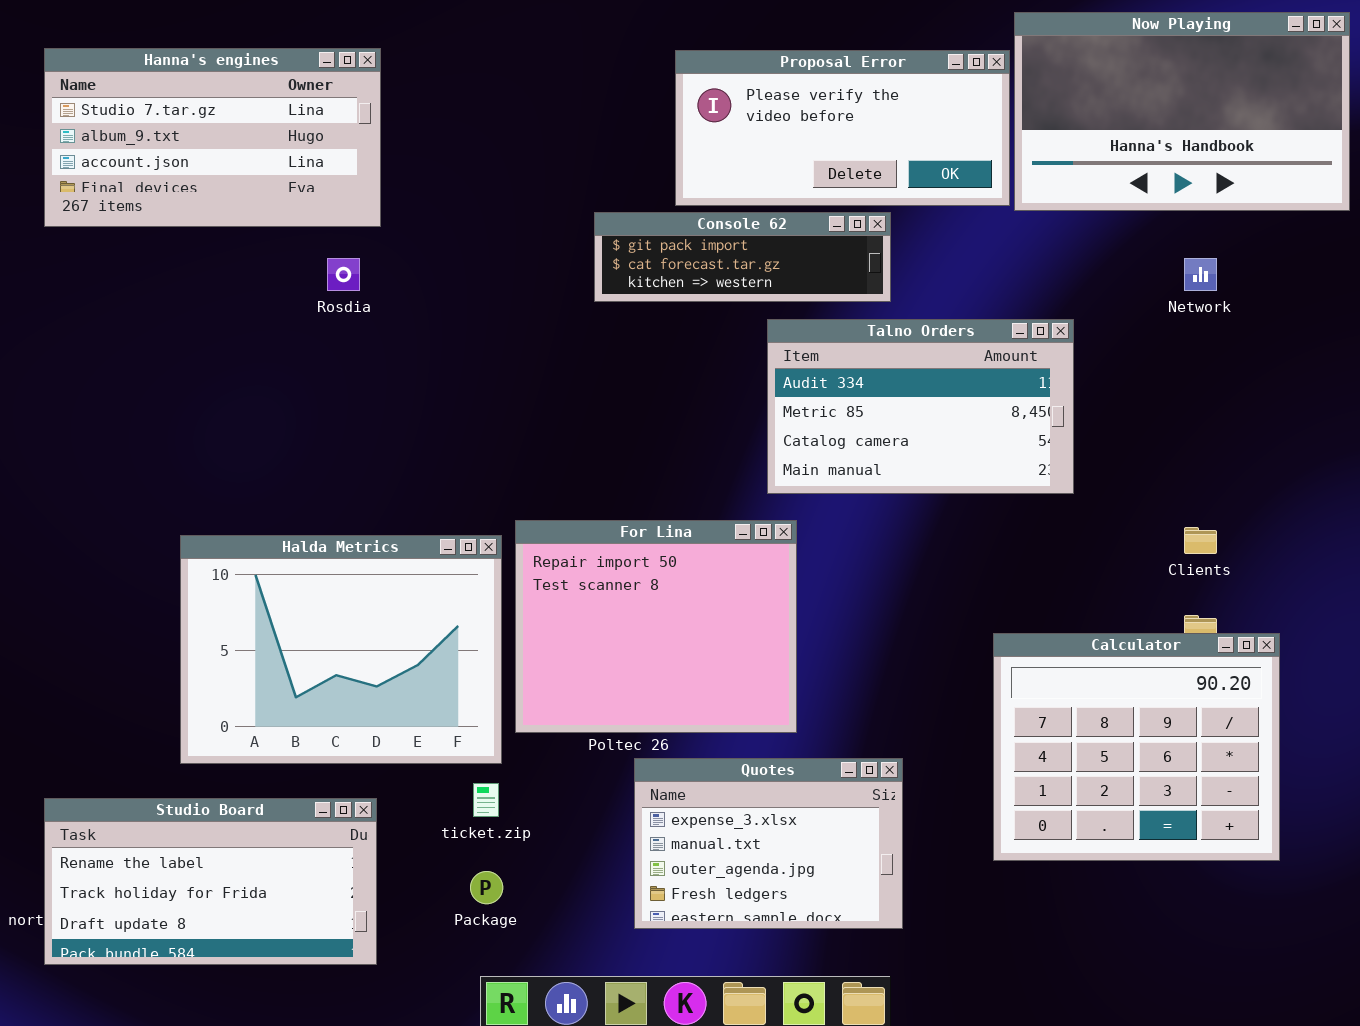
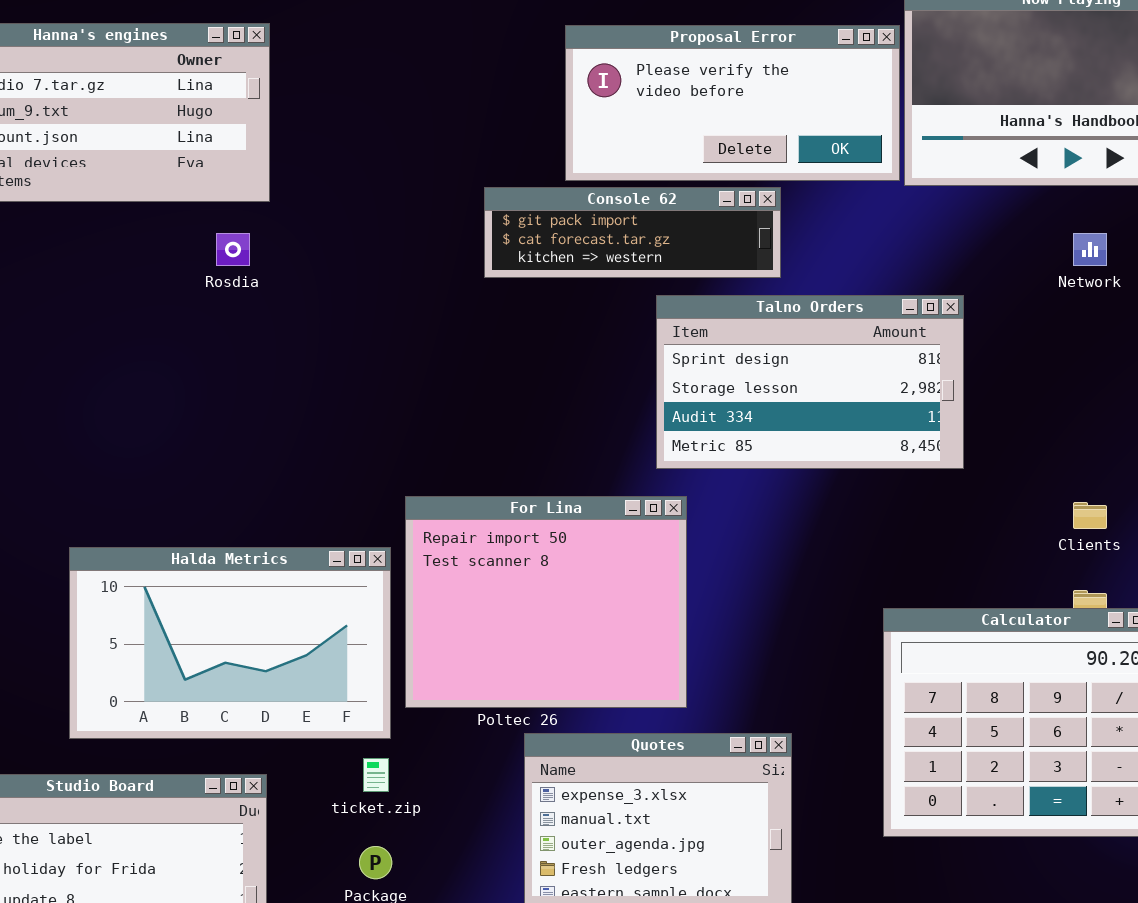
Talno Orders: [767,319,1074,494] -> [656,295,964,469], scrolled up 2 rows
Halda Metrics: [180,535,502,764] -> [69,547,391,739], resized

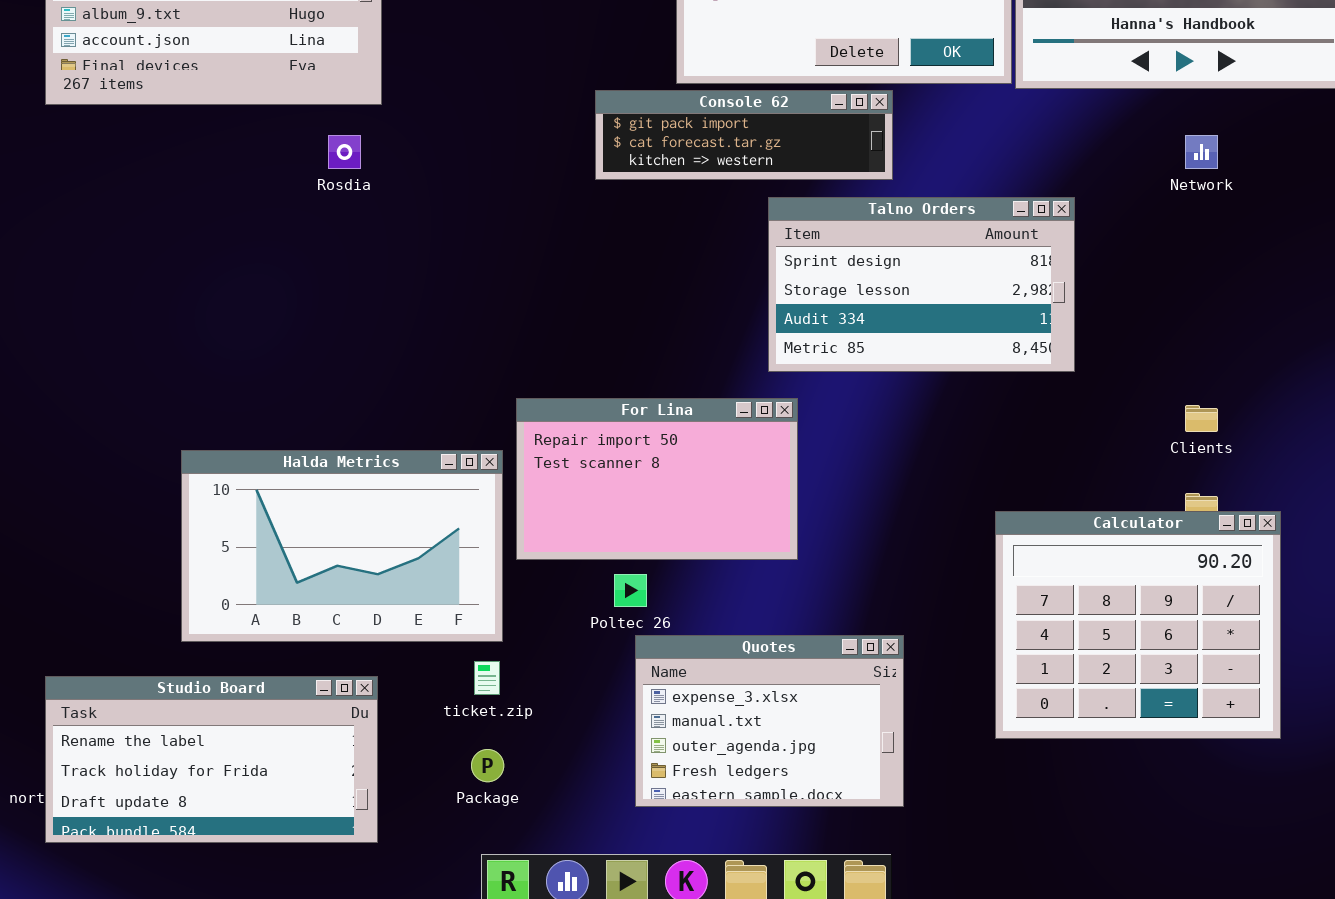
For Lina: [405,496,687,708] -> [516,398,798,560], resized

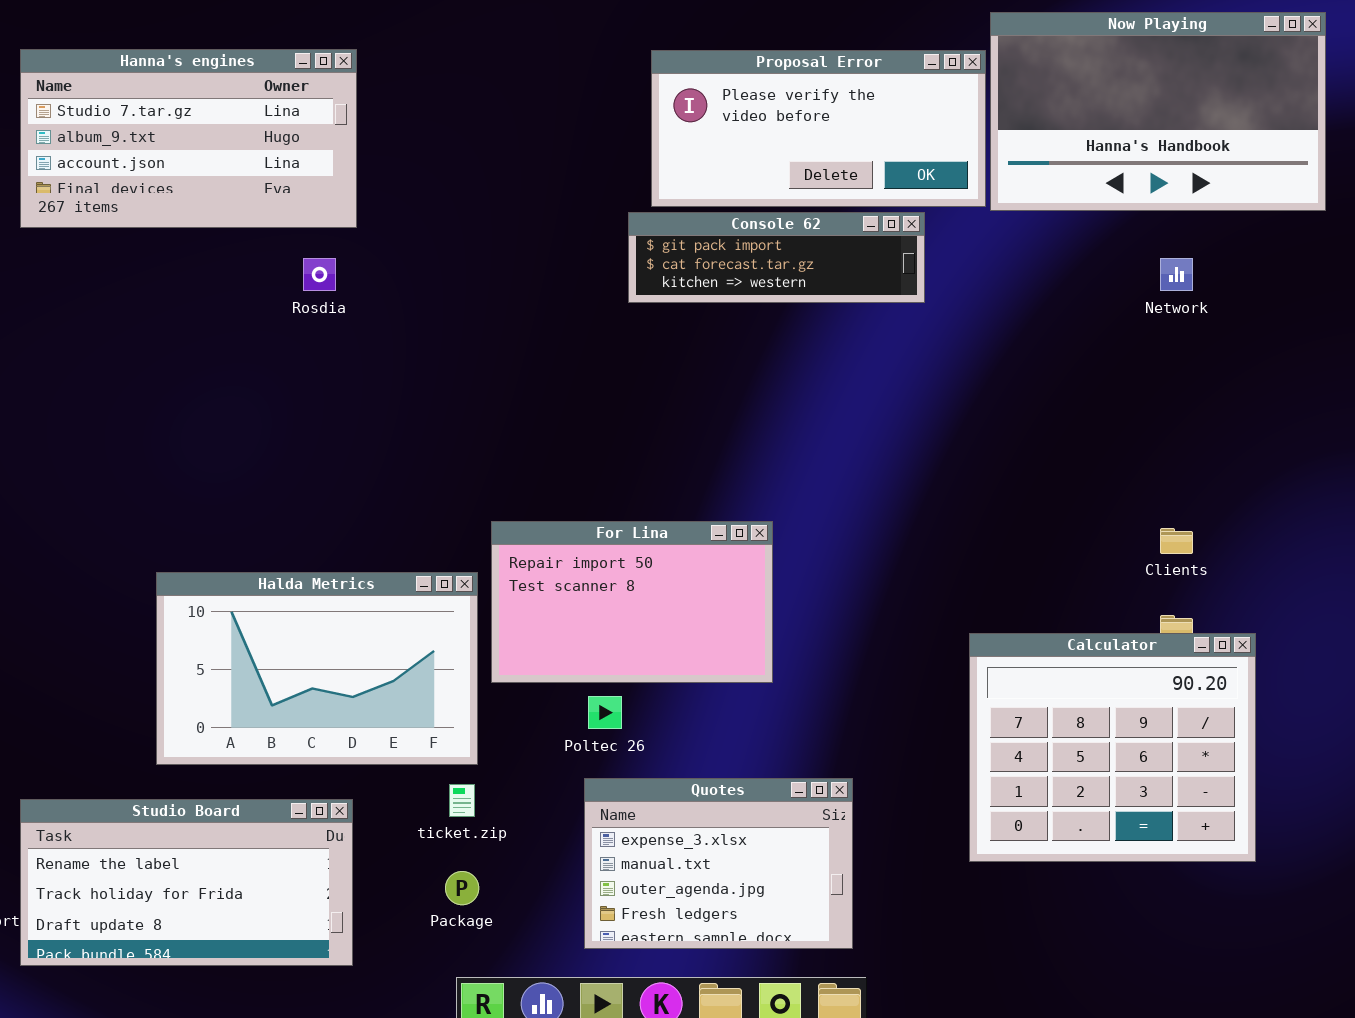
Console 62: [595,90,893,180] -> [628,212,925,303], moved
Talno Orders: [768,197,1075,372] -> none, closed
Quotes: [635,635,904,807] -> [584,778,853,949], moved

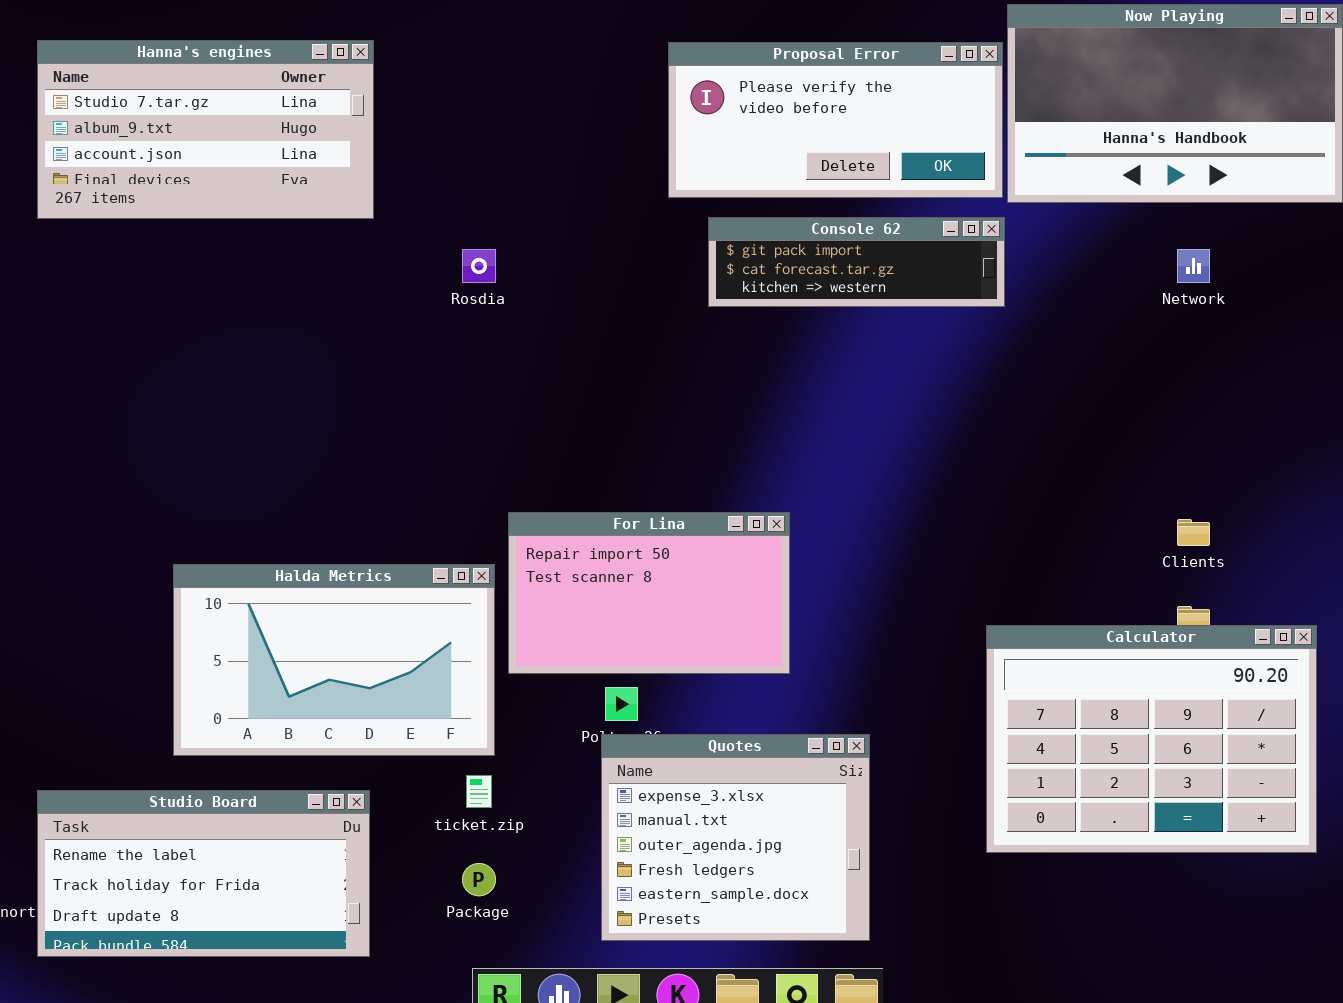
Console 62: [628,212,925,303] -> [708,217,1005,307], moved
Rosdia: [303,258,336,291] -> [462,249,496,283], moved
Calculator: [969,633,1256,862] -> [986,625,1317,853], resized
Quotes: [584,778,853,949] -> [601,734,870,941], resized

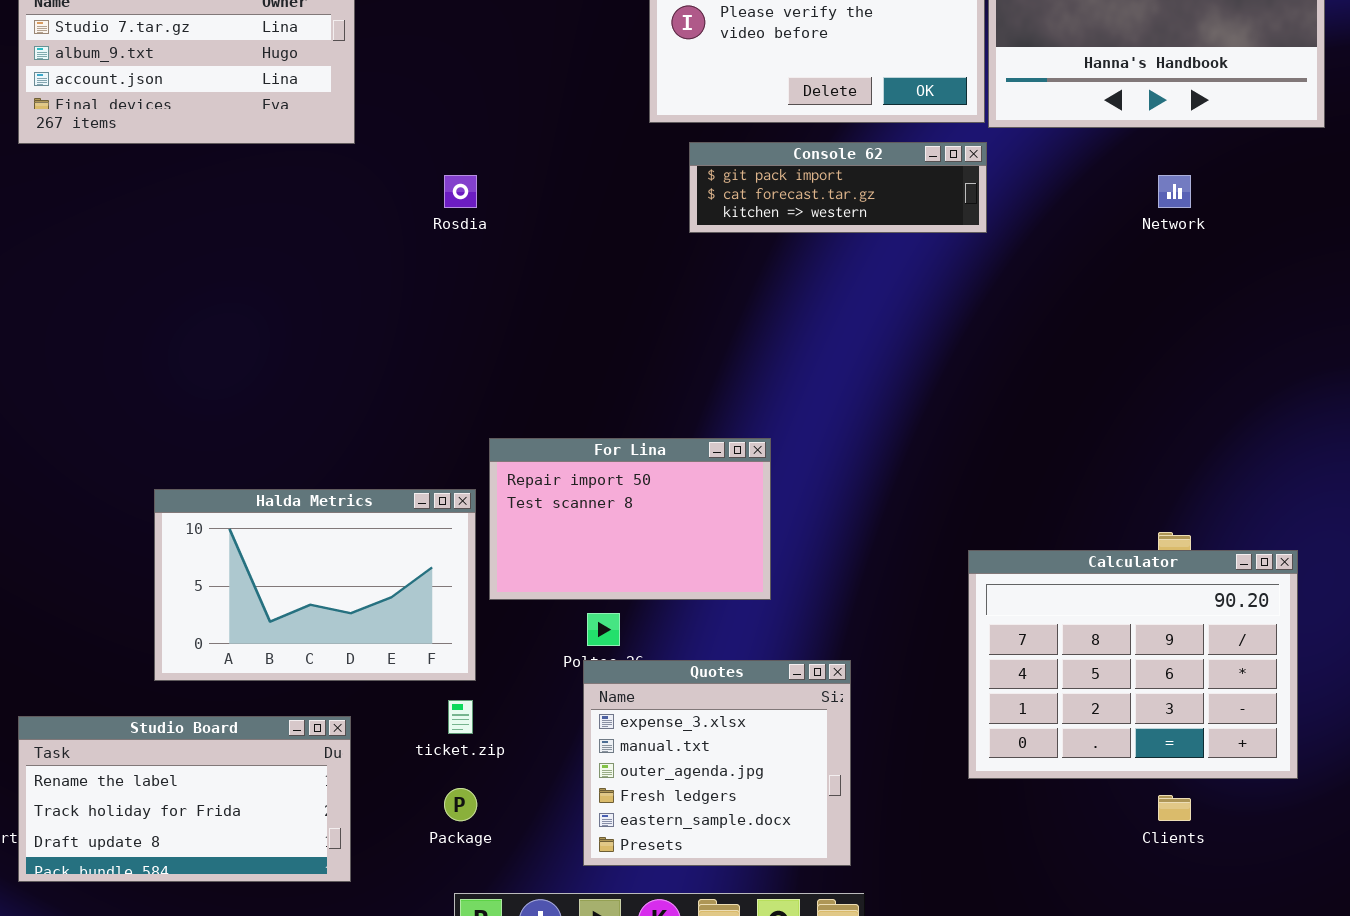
Clients: [1177,519,1210,546] -> [1158,795,1191,821], moved

